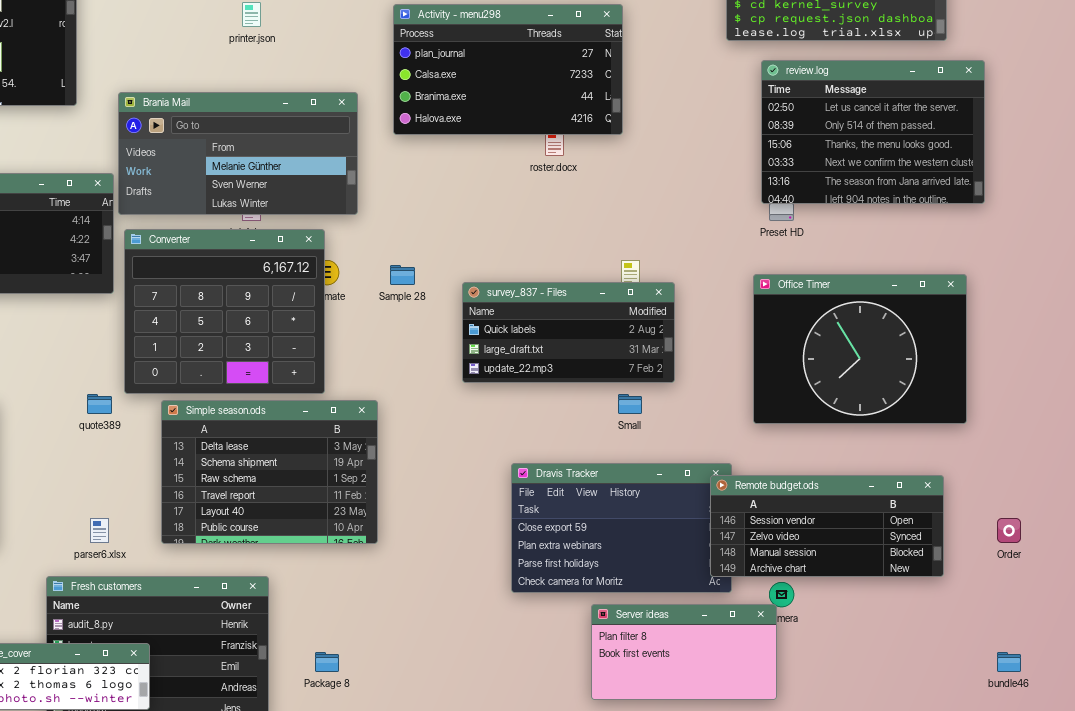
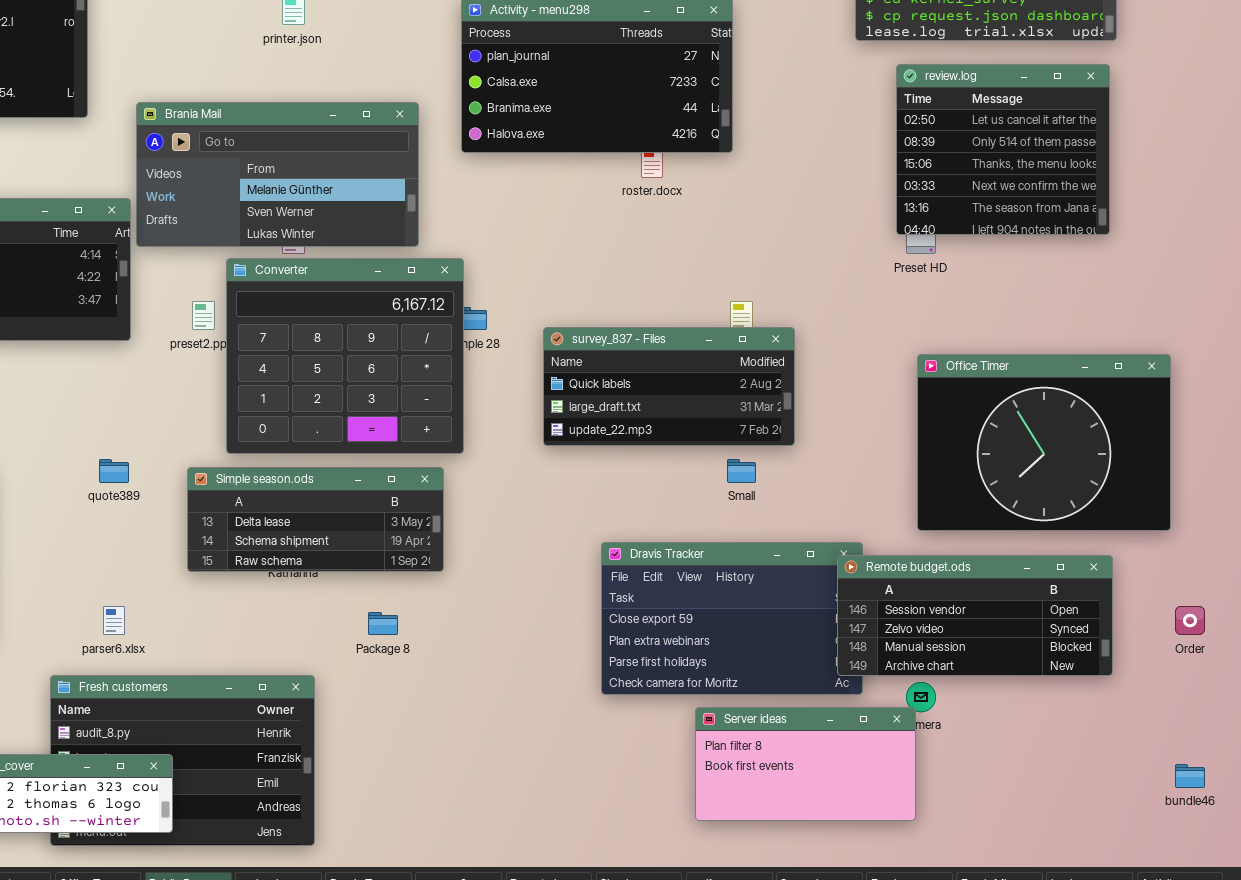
review.log: [761,60,985,204] -> [896,64,1110,235], resized
Converter: [124,229,325,394] -> [226,258,464,454], moved
Office Timer: [753,274,967,424] -> [917,354,1171,531], moved
Simple season.ods: [161,400,378,544] -> [187,467,444,572], resized
Package 8: [315,652,339,672] -> [368,612,398,635], moved

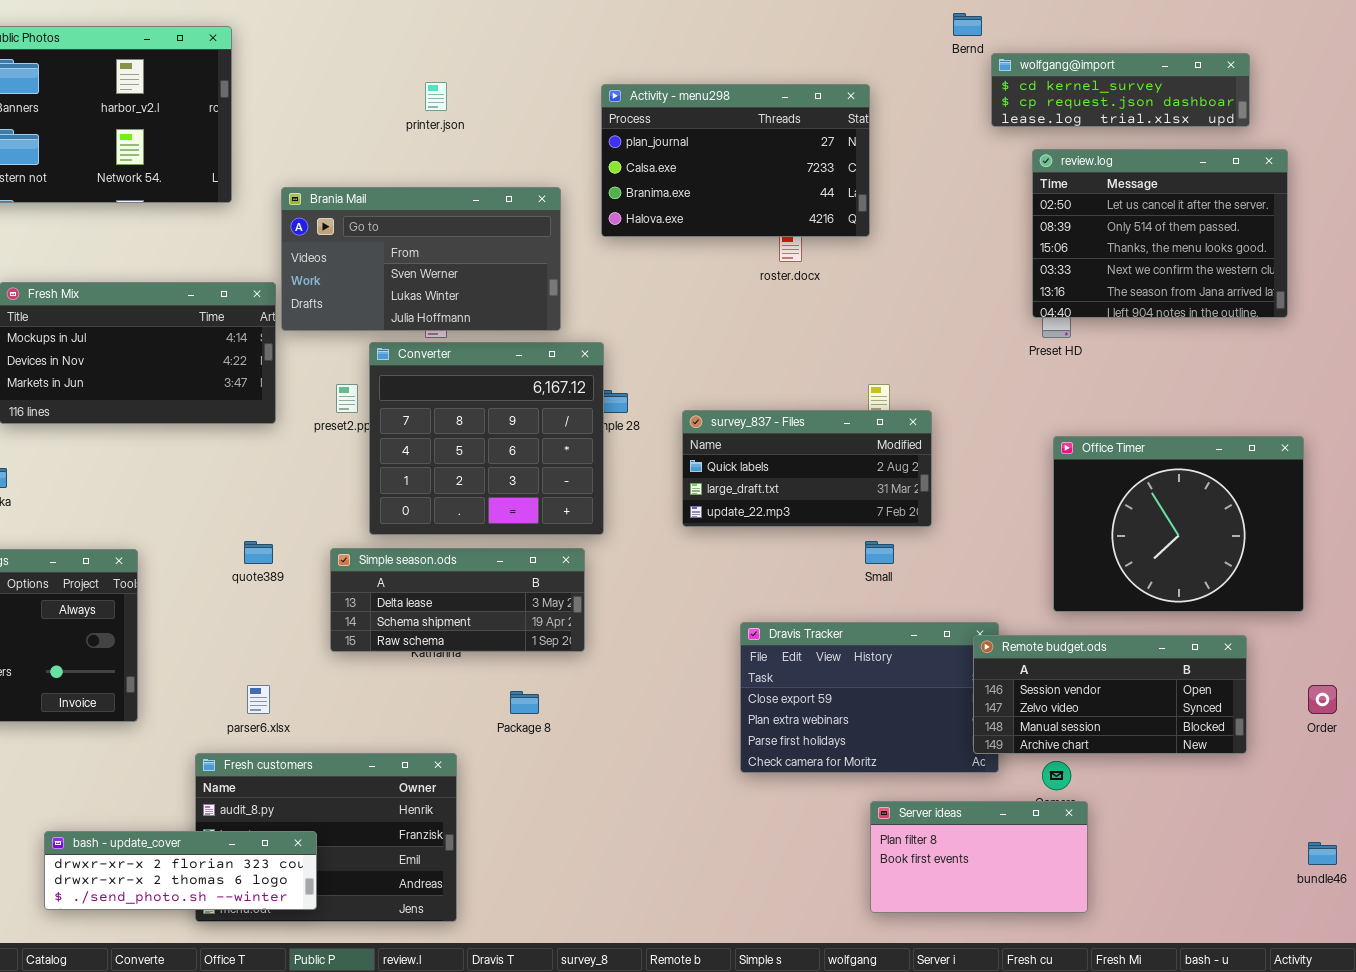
review.log: [896,64,1110,235] -> [1032,149,1288,318], resized
Brania Mail: [136,102,419,247] -> [281,187,561,331], scrolled down 1 row
Server ideas: [695,707,916,821] -> [870,801,1088,913], moved

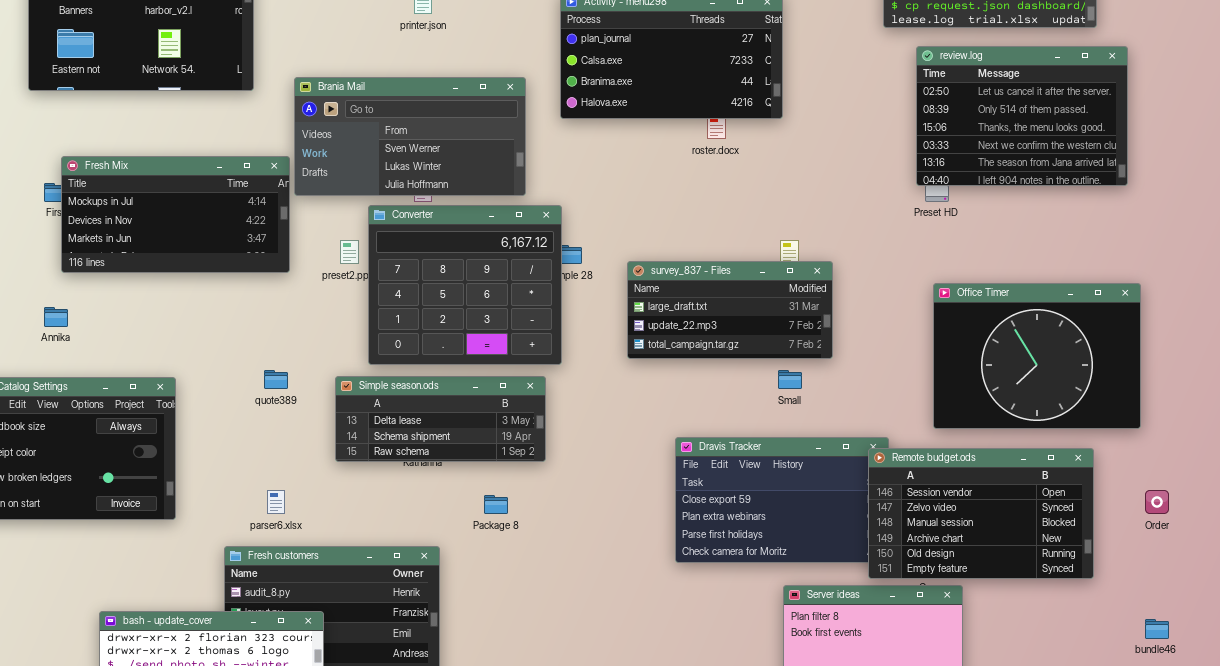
survey_837 - Files: [682,410,932,527] -> [627,261,833,359], scrolled down 1 row
Remote budget.ods: [973,635,1247,754] -> [868,448,1094,579], resized

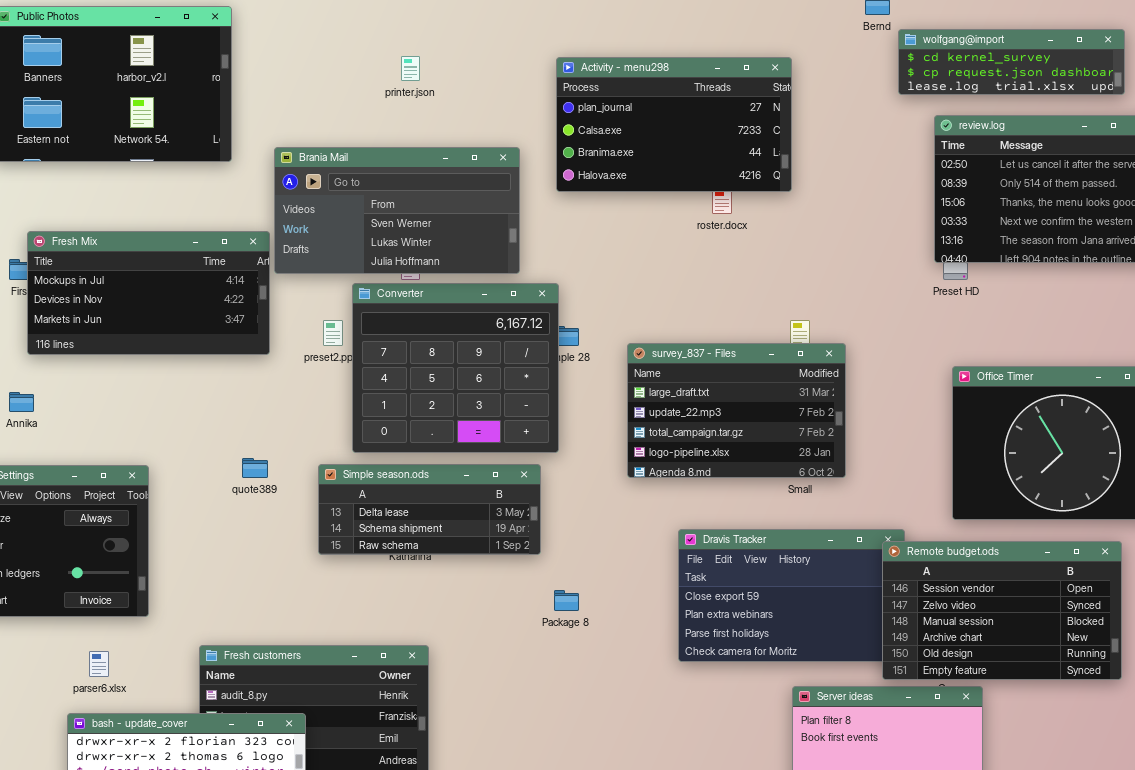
survey_837 - Files: [627,261,833,359] -> [627,343,846,478], resized
parser6.xlsx: [267,490,285,514] -> [89,651,109,677], moved
Package 8: [484,495,508,514] -> [554,590,579,611], moved

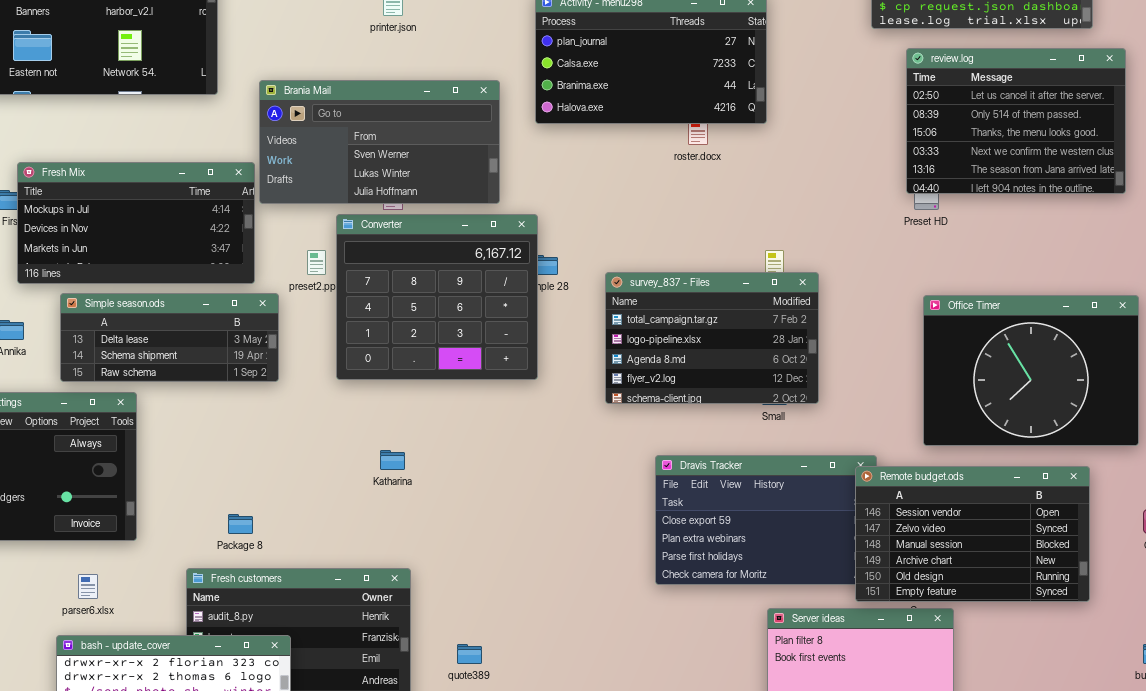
survey_837 - Files: [627,343,846,478] -> [605,272,819,404], scrolled down 2 rows
quote389: [242,458,268,478] -> [457,644,482,664], moved
Simple season.ods: [318,464,541,555] -> [60,293,279,382], moved
Package 8: [554,590,579,611] -> [228,514,253,534], moved

